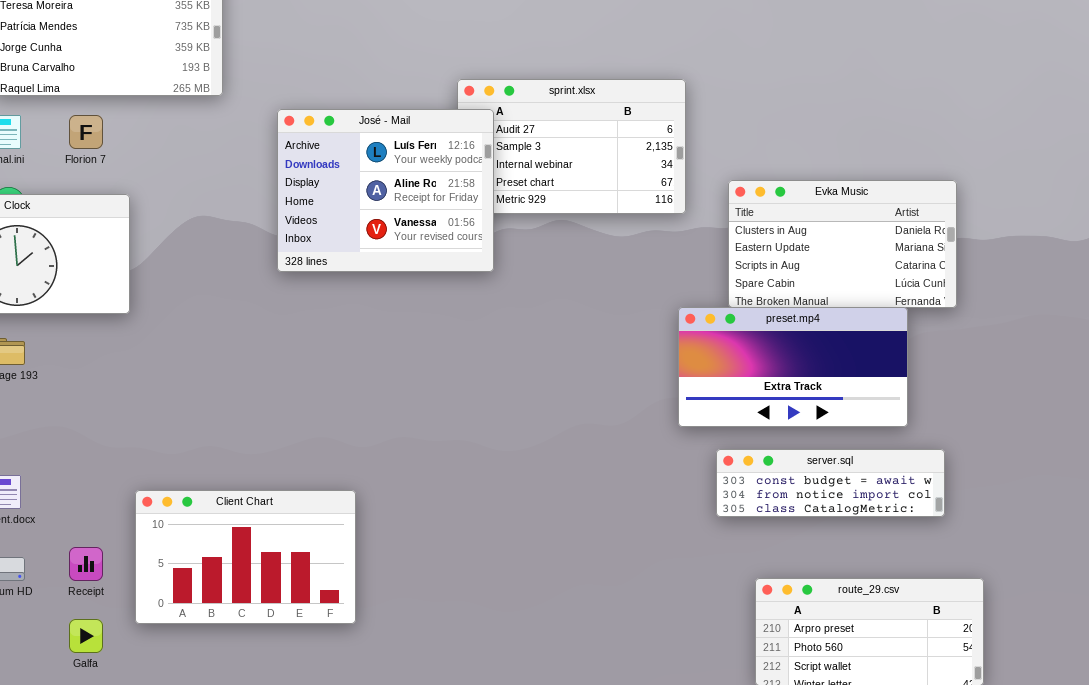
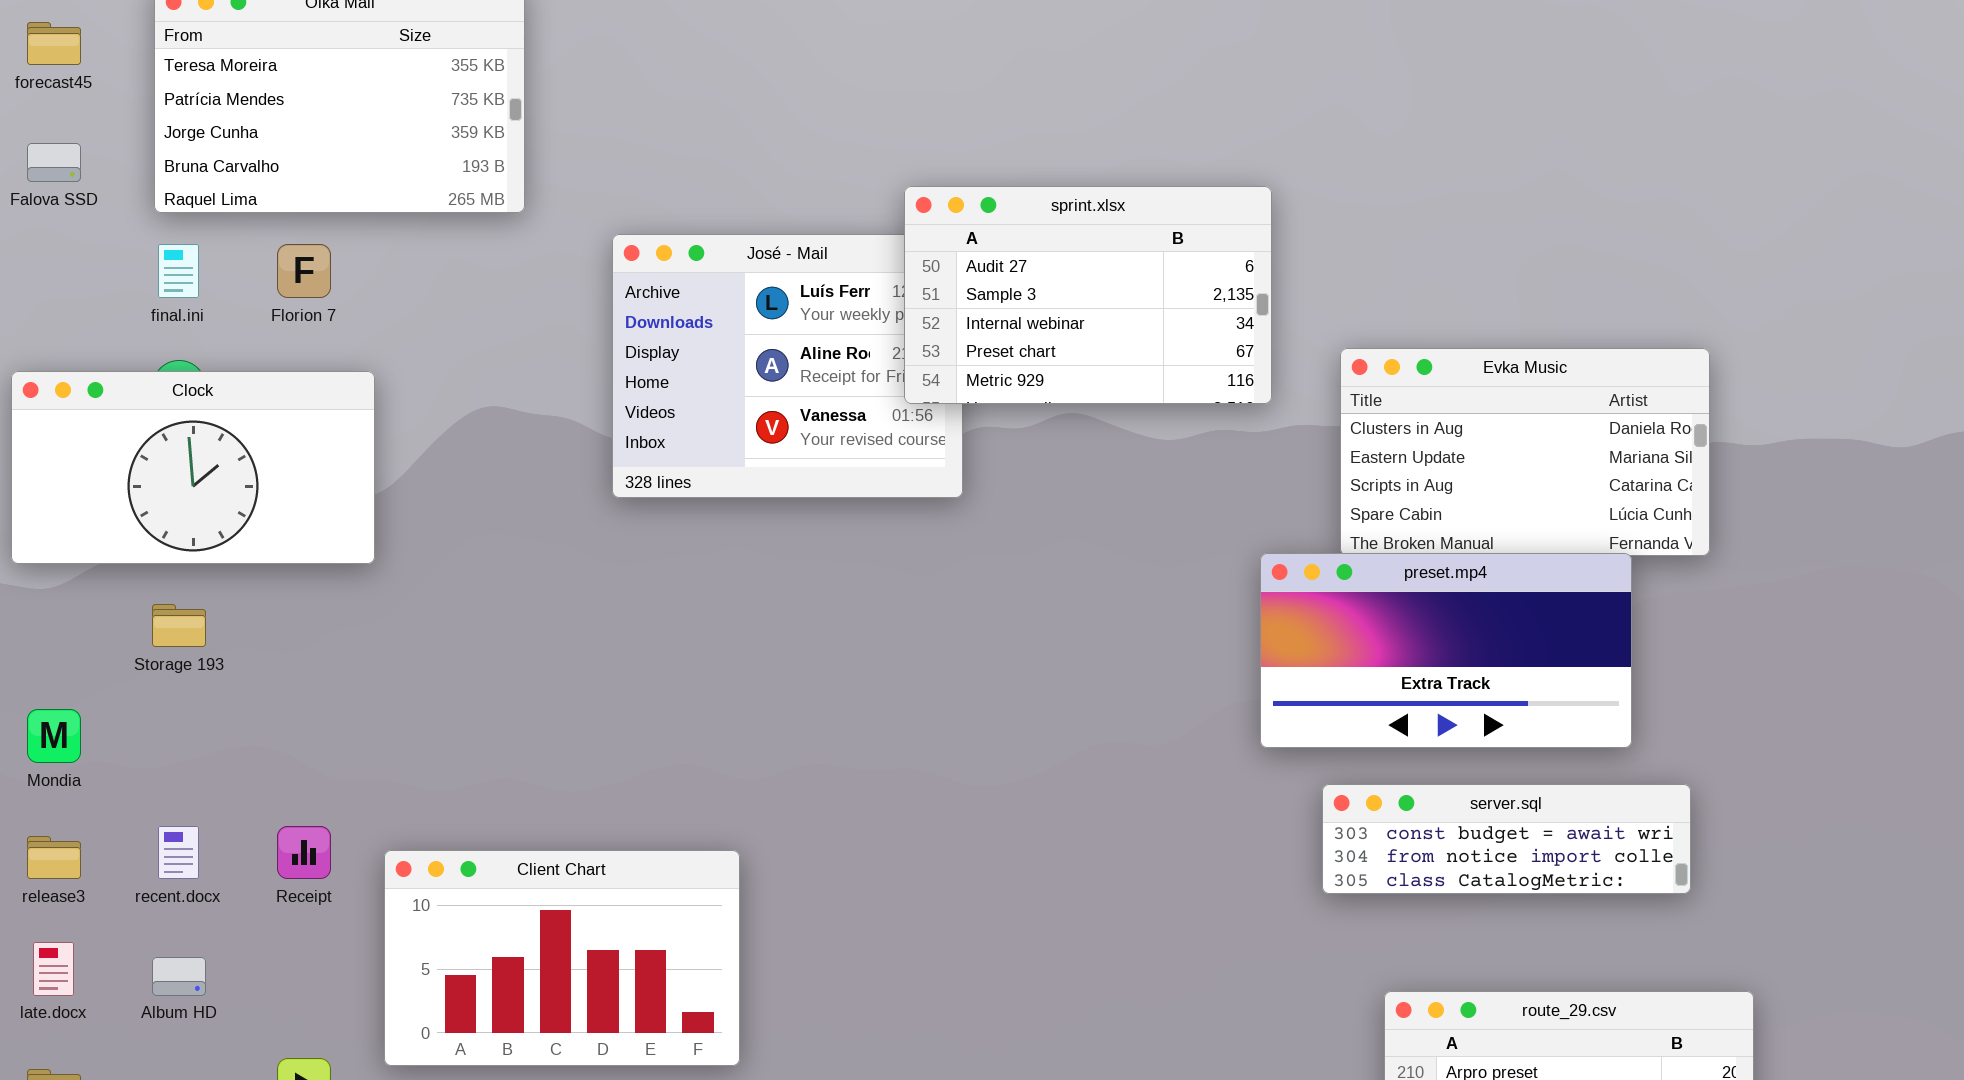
sprint.xlsx: [457,79,686,214] -> [904,186,1272,404], raised
Receipt: [69,547,103,581] -> [277,826,331,879], moved

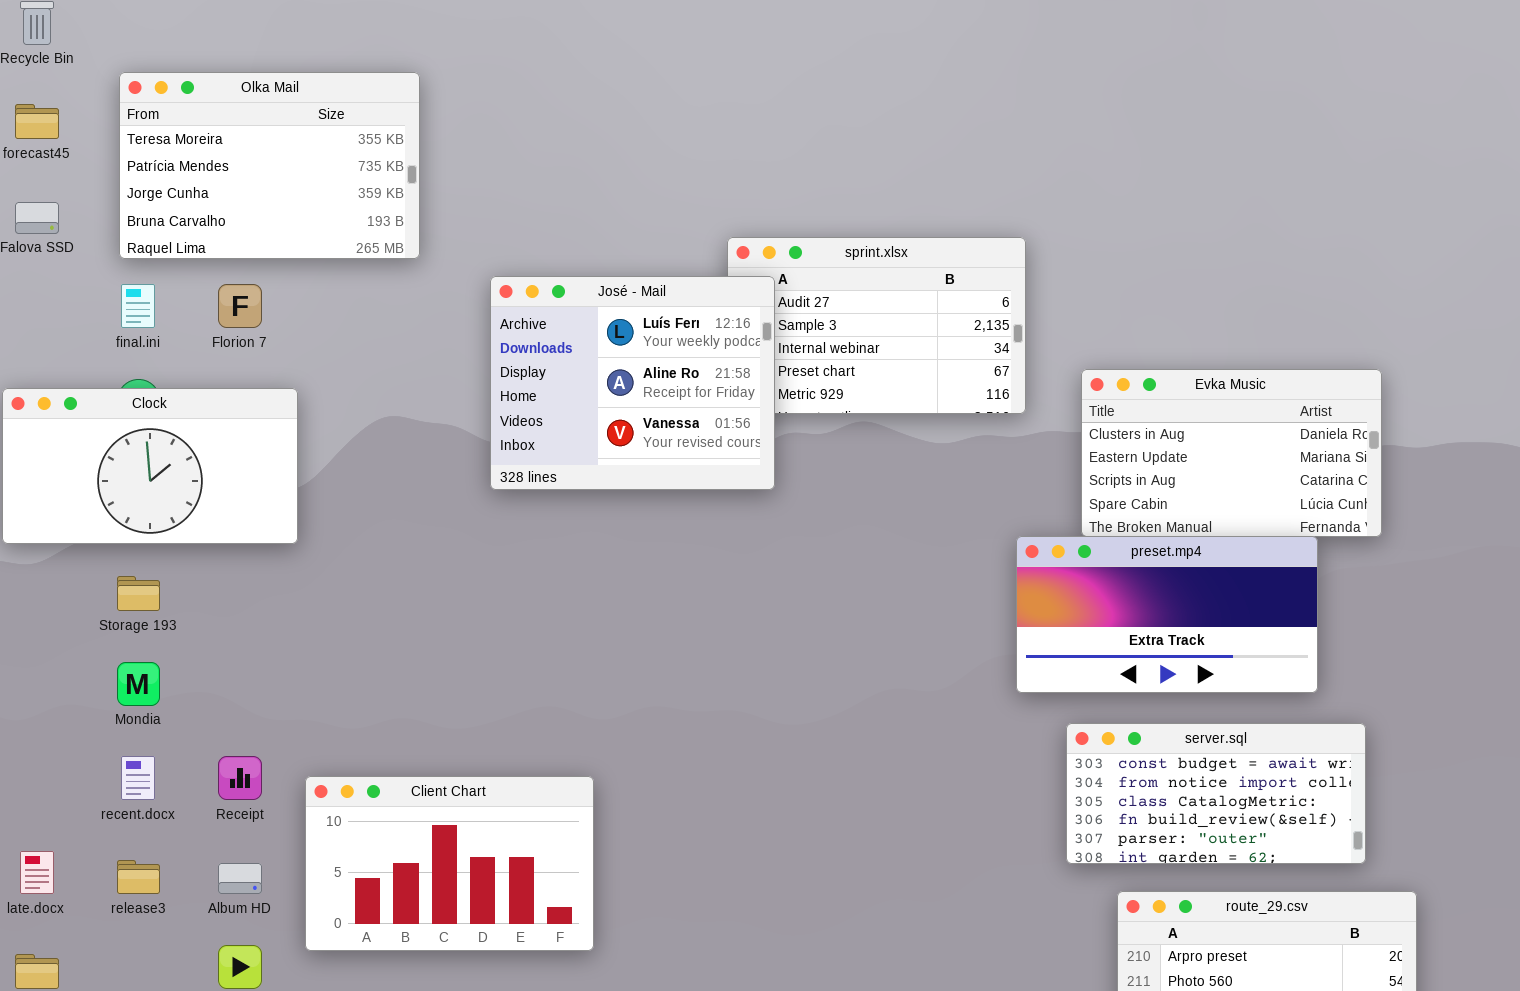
José - Mail: [612,234,963,498] -> [490,276,775,490], raised
Mondia: [27,709,81,763] -> [117,662,160,706], moved
server.sql: [1322,784,1691,894] -> [1066,723,1366,864], resized
release3: [27,836,81,879] -> [117,860,160,894], moved
Album HD: [152,957,206,996] -> [218,863,262,894], moved

